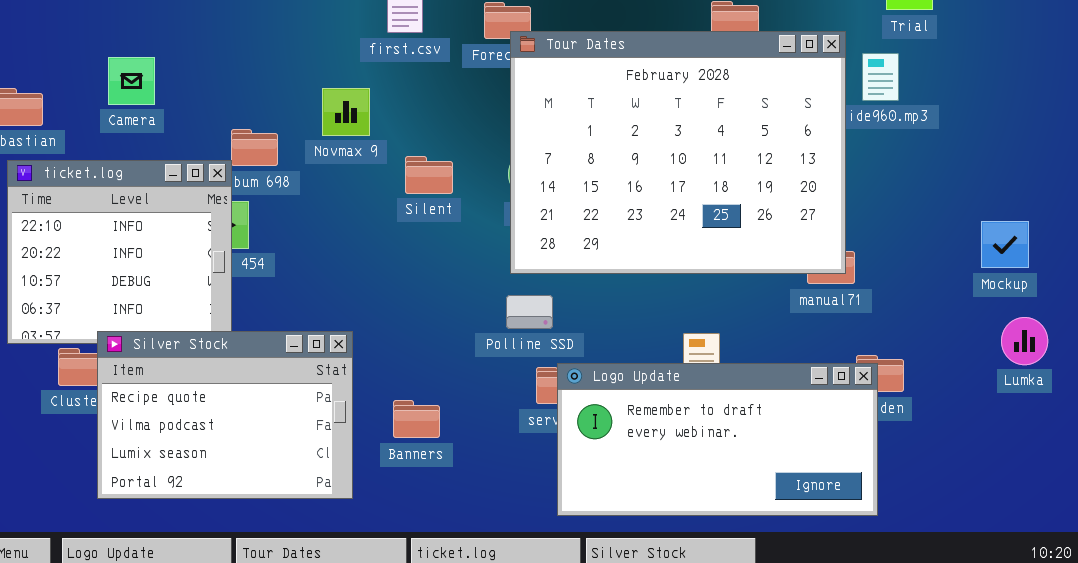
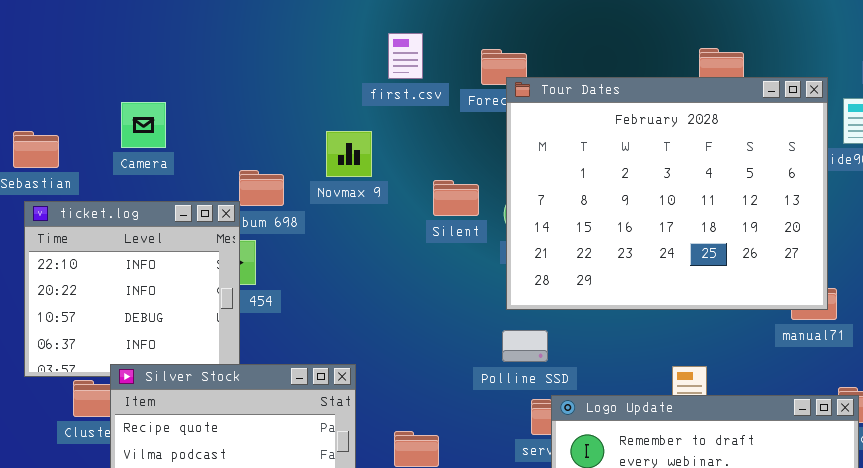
Silent: [405,156,453,194] -> [433,180,479,216], moved

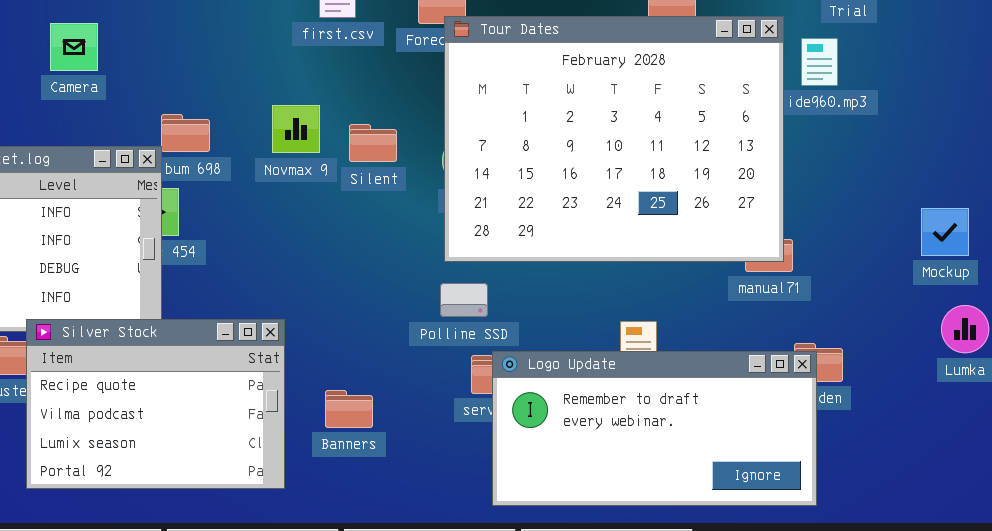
Camera: [121,102,166,148] -> [50,23,98,71], moved
Novmax 9: [326,131,372,177] -> [272,105,320,153], moved
Silent: [433,180,479,216] -> [349,124,397,162], moved

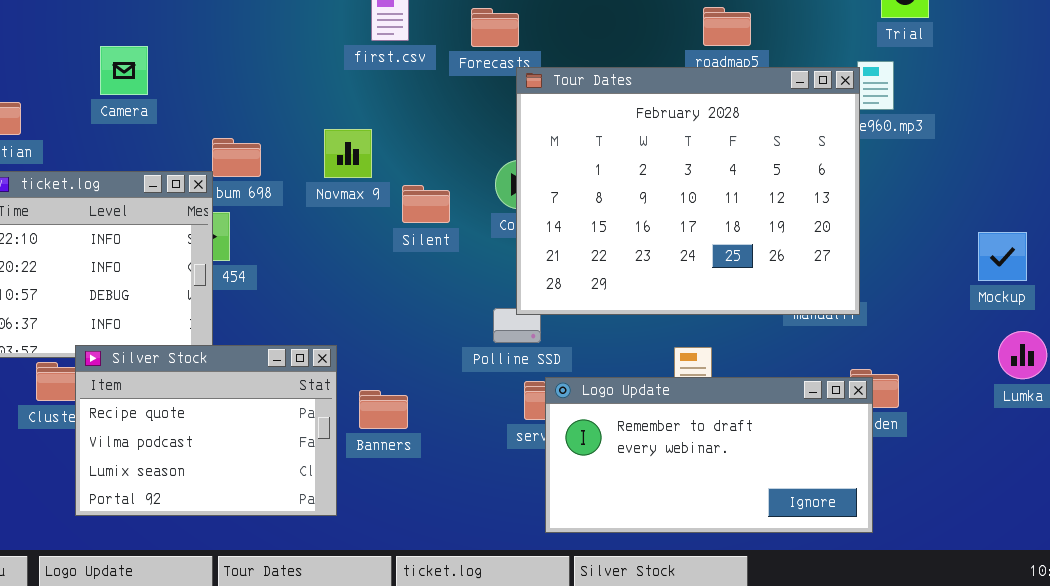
Tour Dates: [444,16,784,262] -> [516,67,860,315], moved
Silent: [349,124,397,162] -> [402,185,450,223], moved
Banners: [325,390,373,428] -> [359,390,408,429], moved

